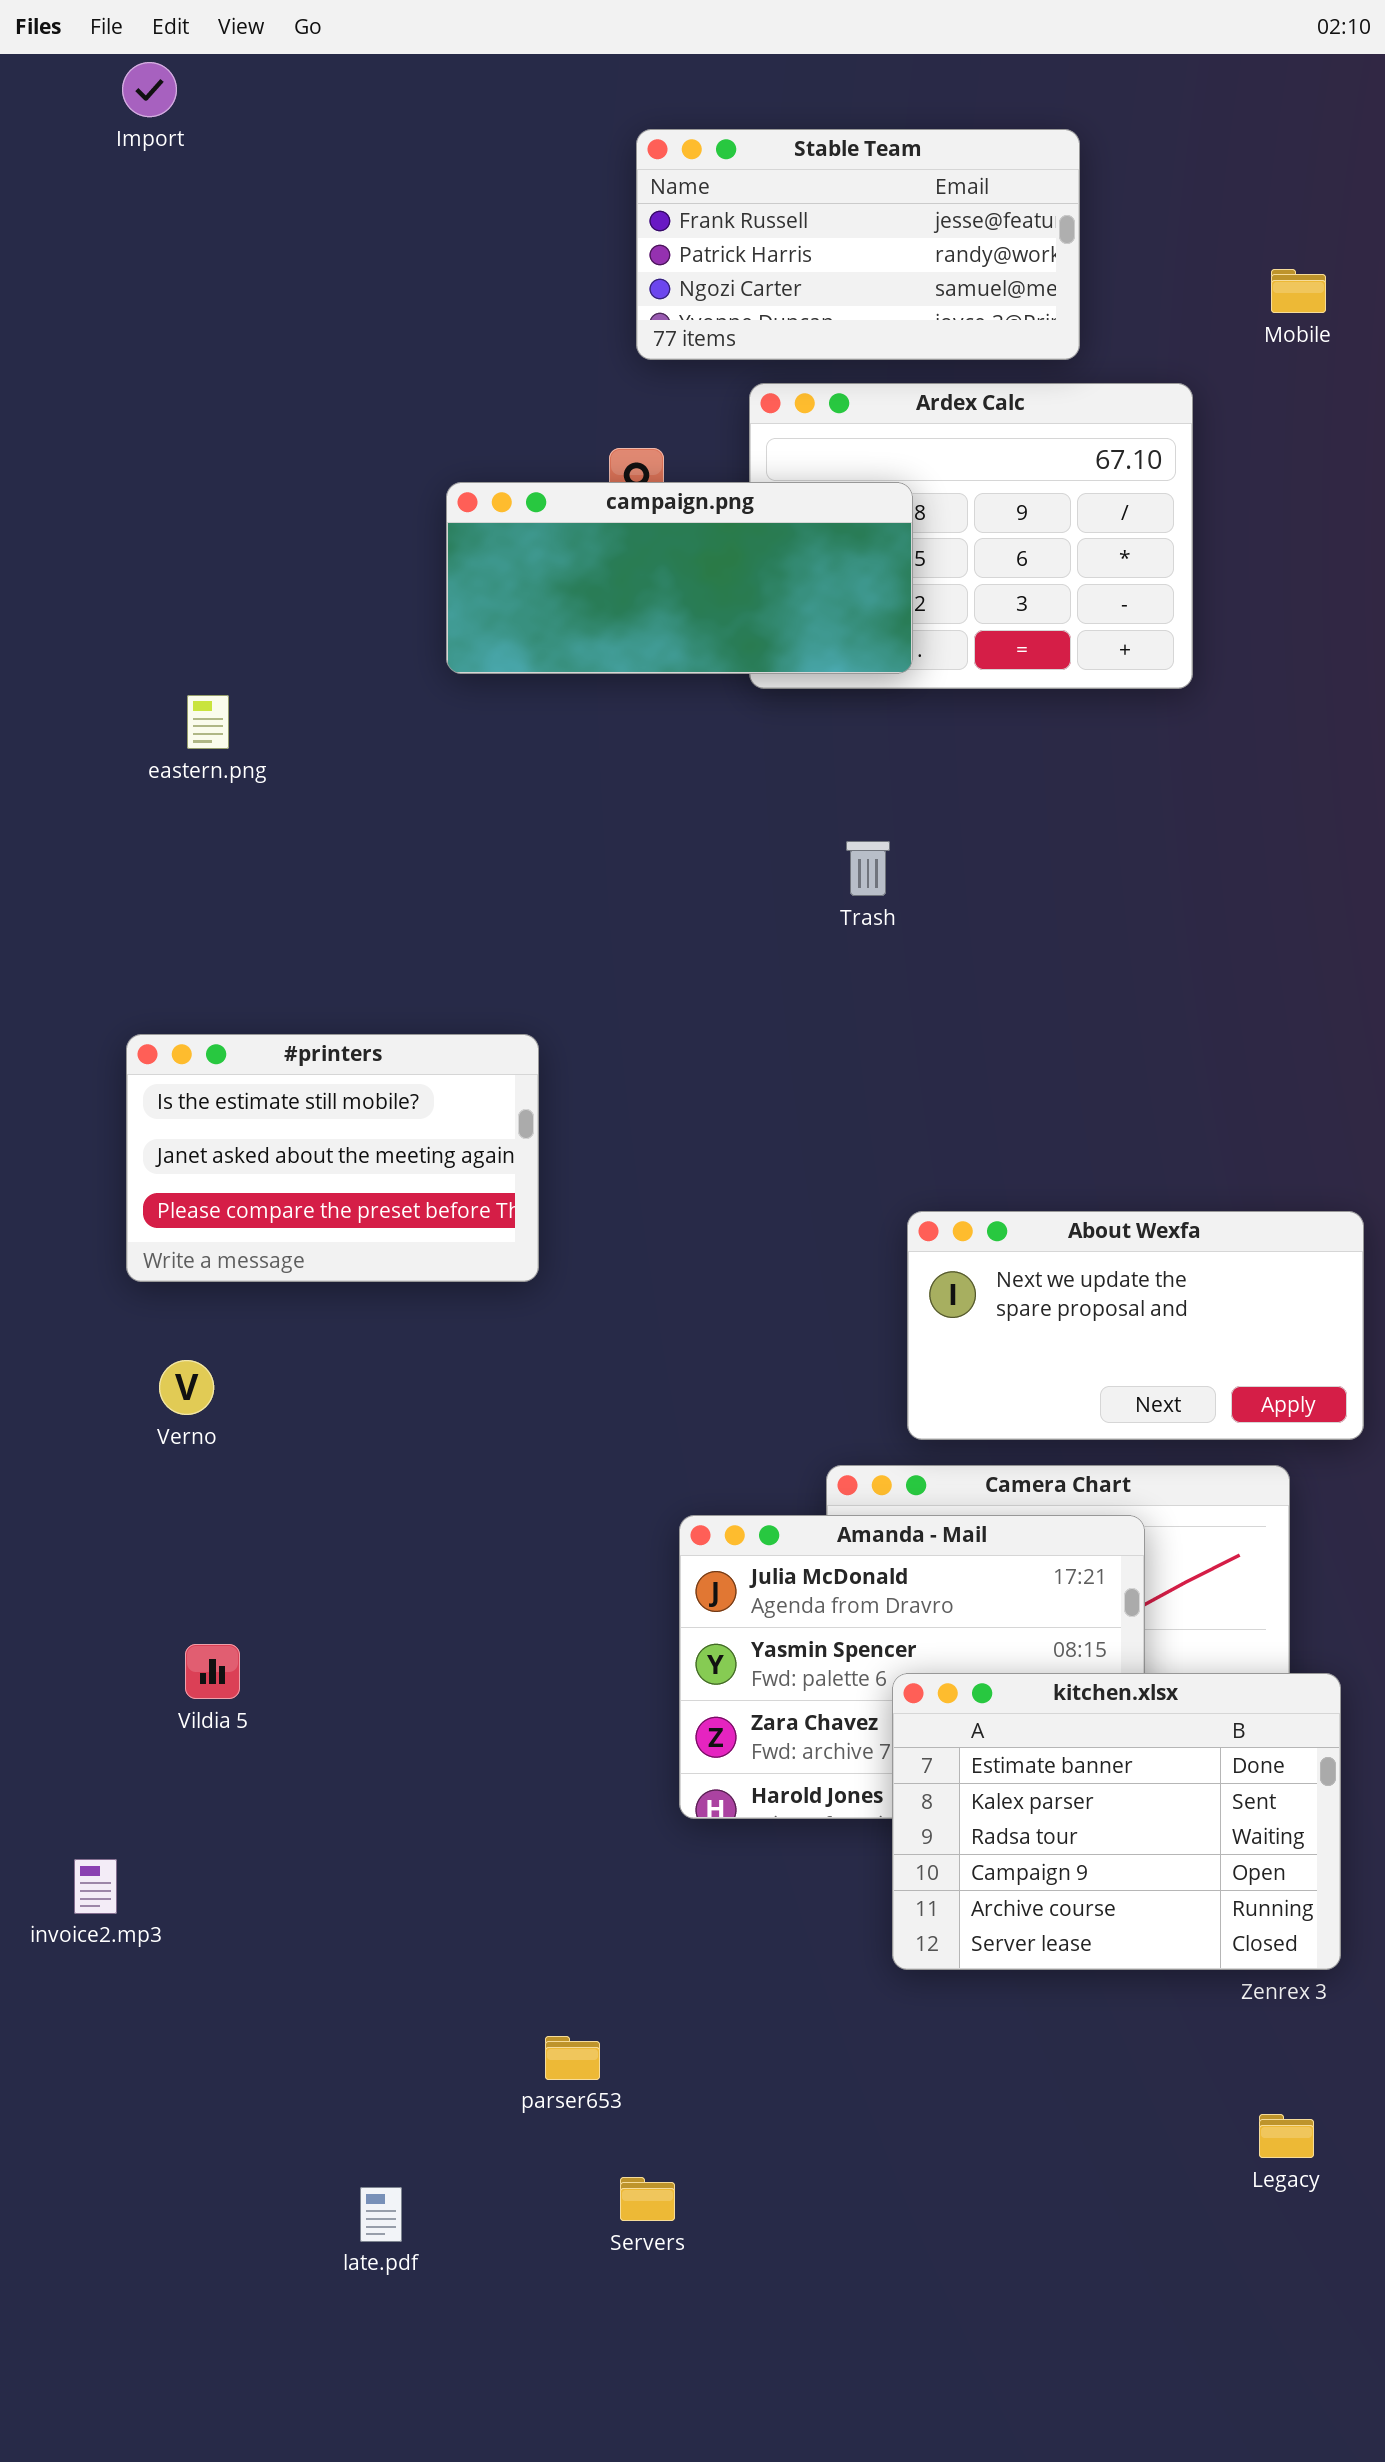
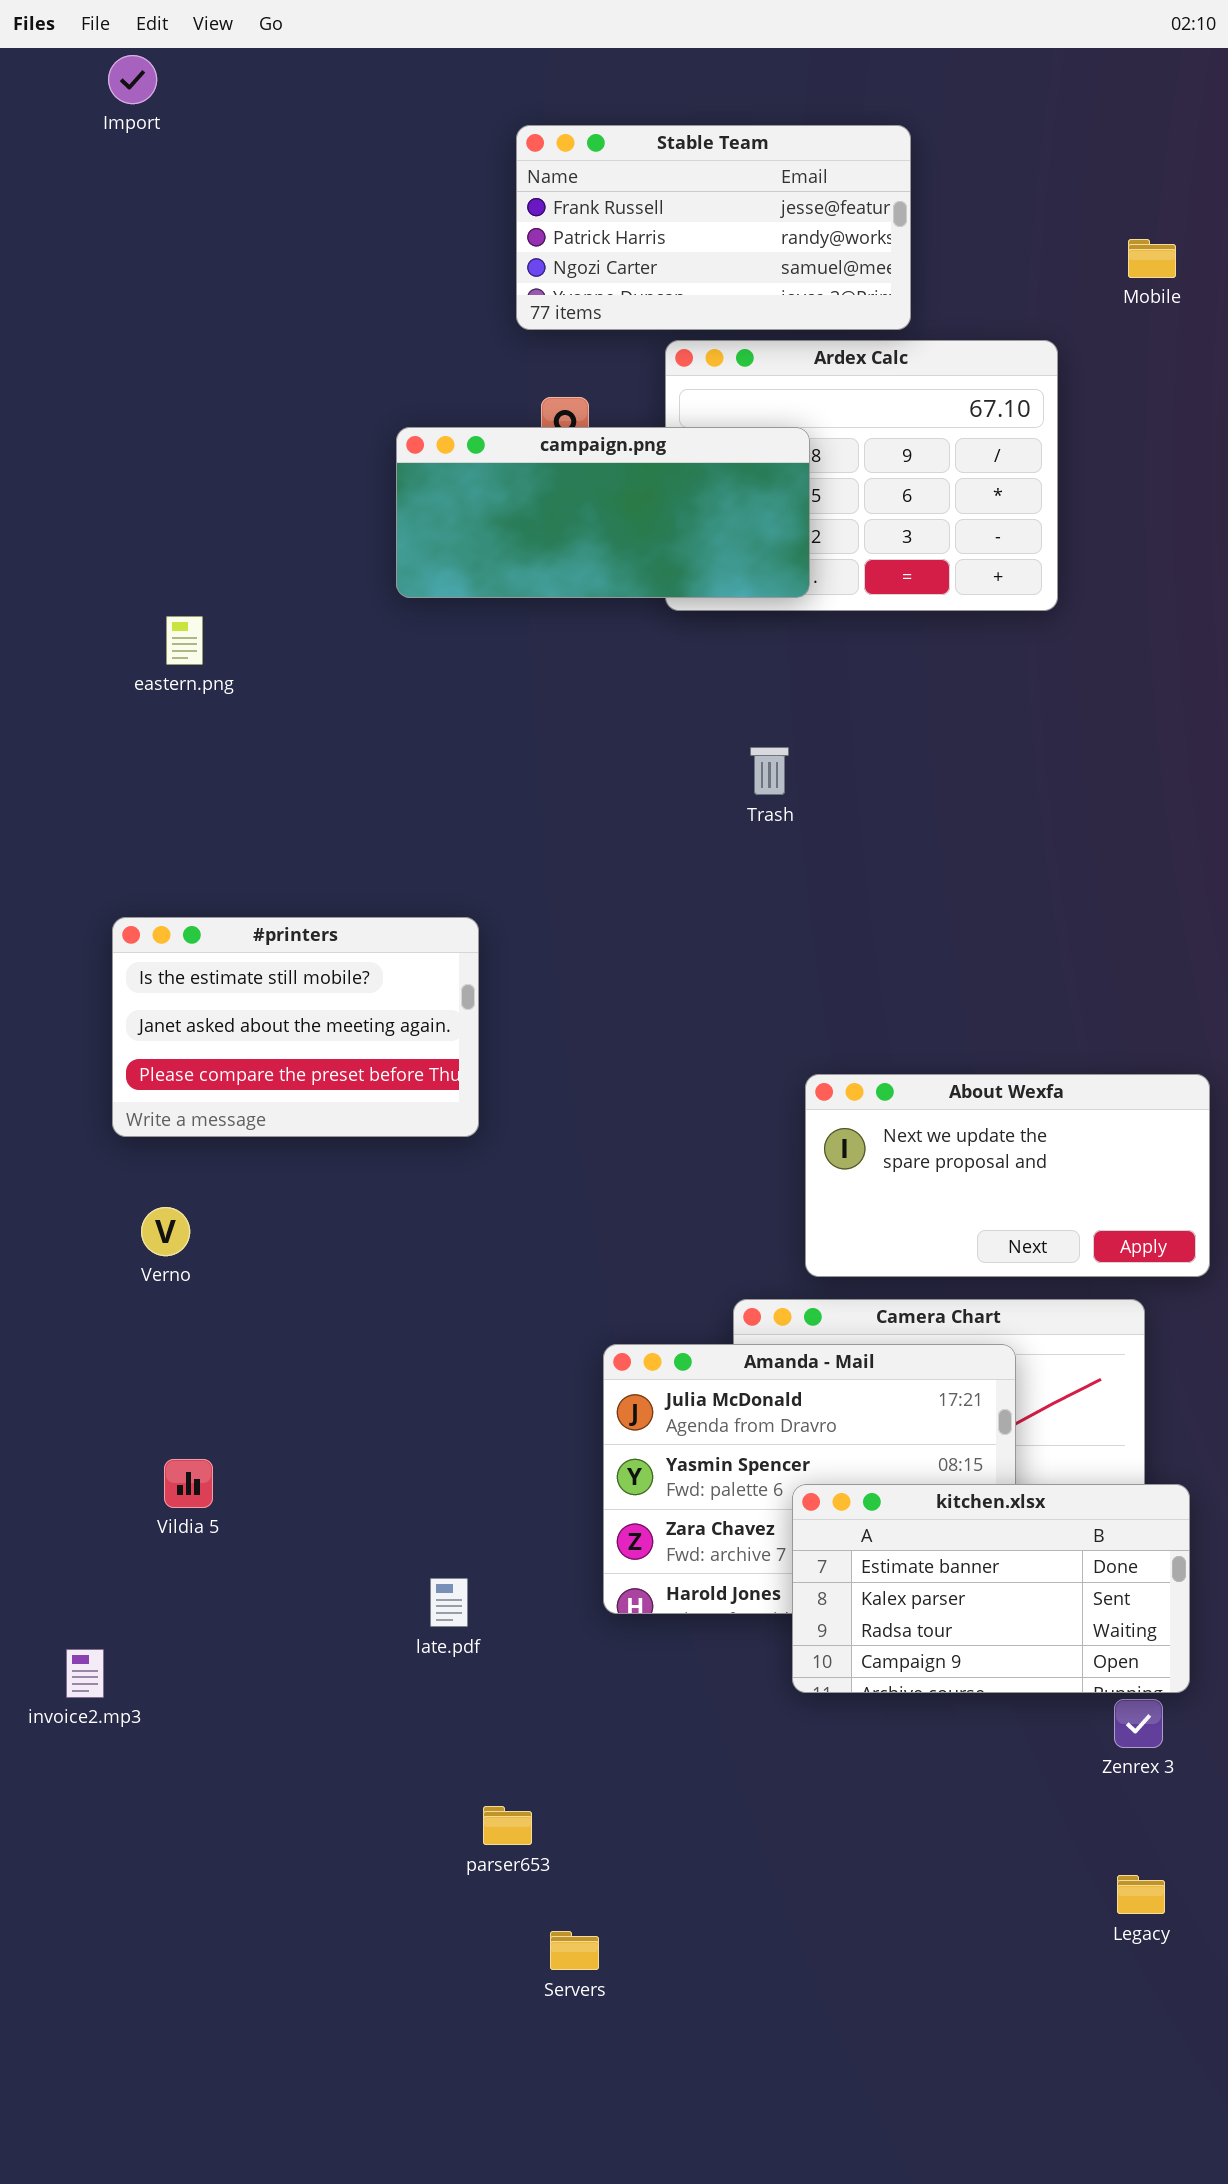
Stable Team: [636,129,1080,360] -> [516,125,911,330], moved
kitchen.xlsx: [892,1673,1341,1970] -> [792,1484,1190,1693], resized
late.pdf: [360,2187,402,2242] -> [430,1578,468,1627], moved

